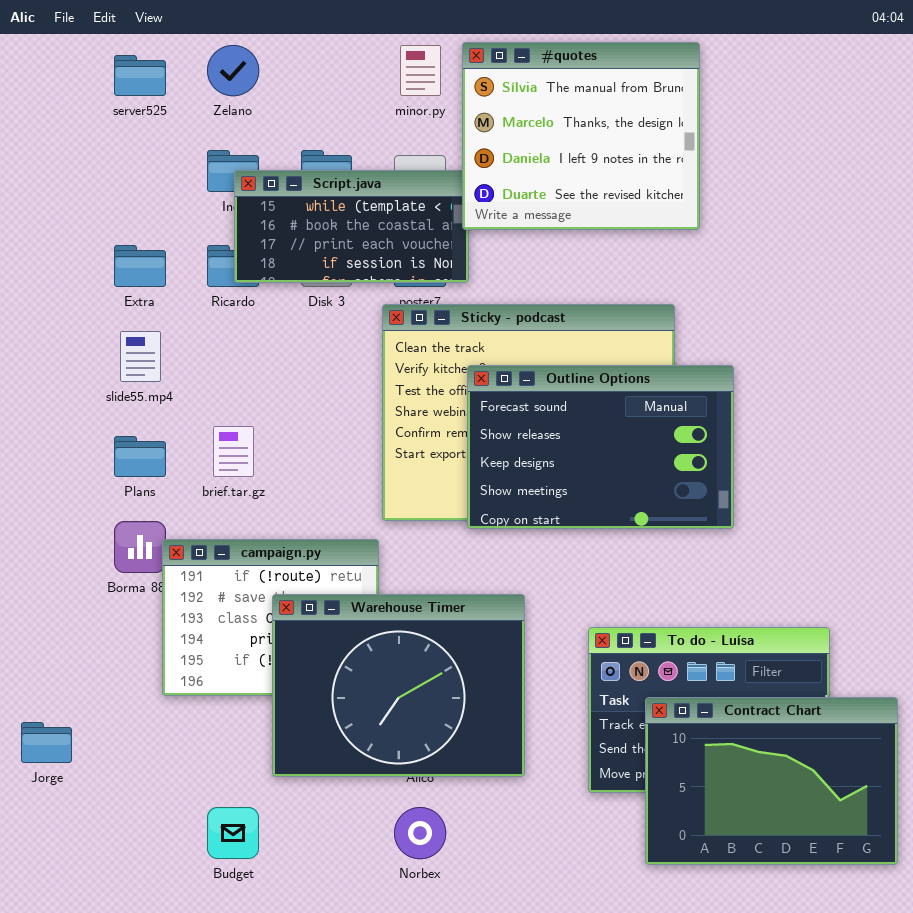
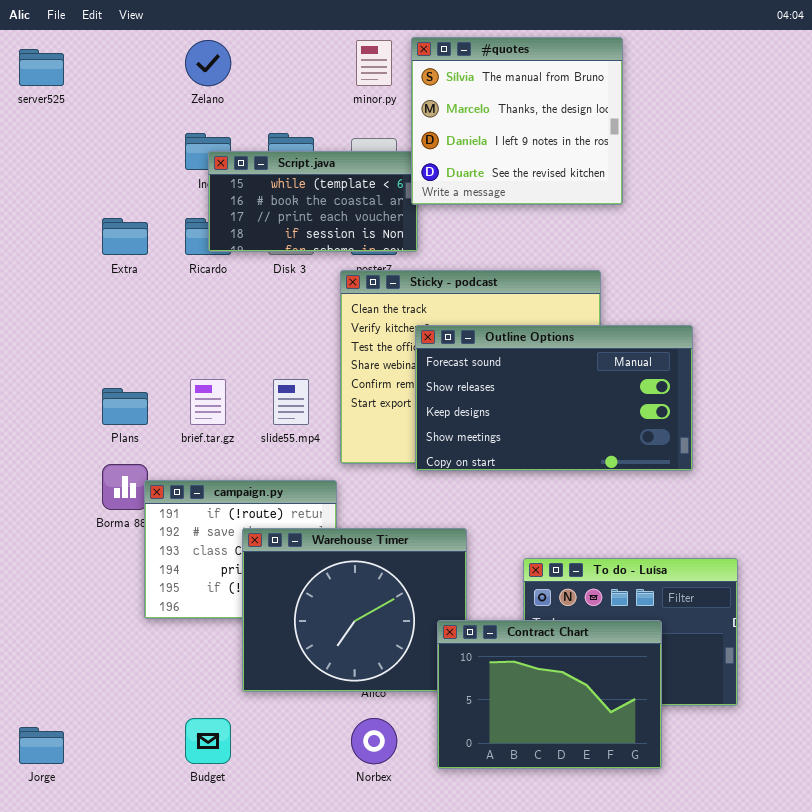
server525: [114,55,166,96] -> [19,49,64,86], moved
slide55.mp4: [120,331,161,382] -> [273,379,309,425], moved
Outline Options: [467,365,734,529] -> [415,325,693,471], resized
Contract Chart: [645,697,898,865] -> [437,620,662,769], moved
Jorge: [21,722,72,763] -> [19,727,64,764], moved

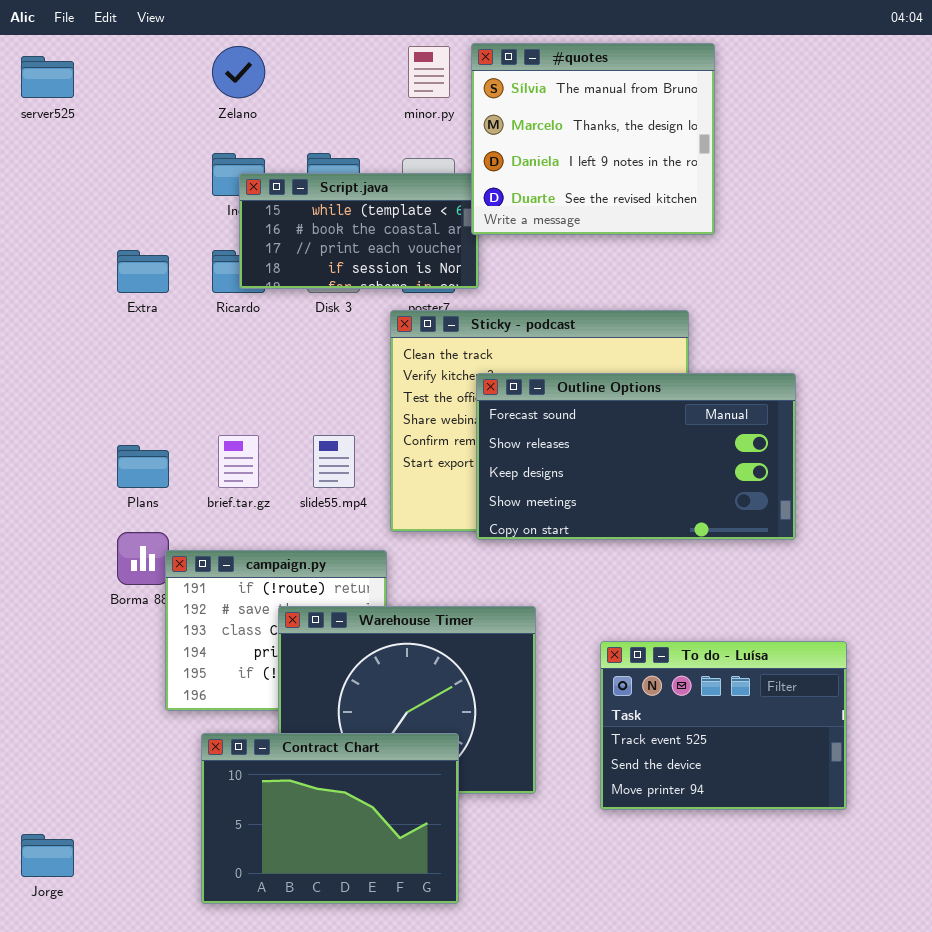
Contract Chart: [437,620,662,769] -> [201,733,459,904], moved

